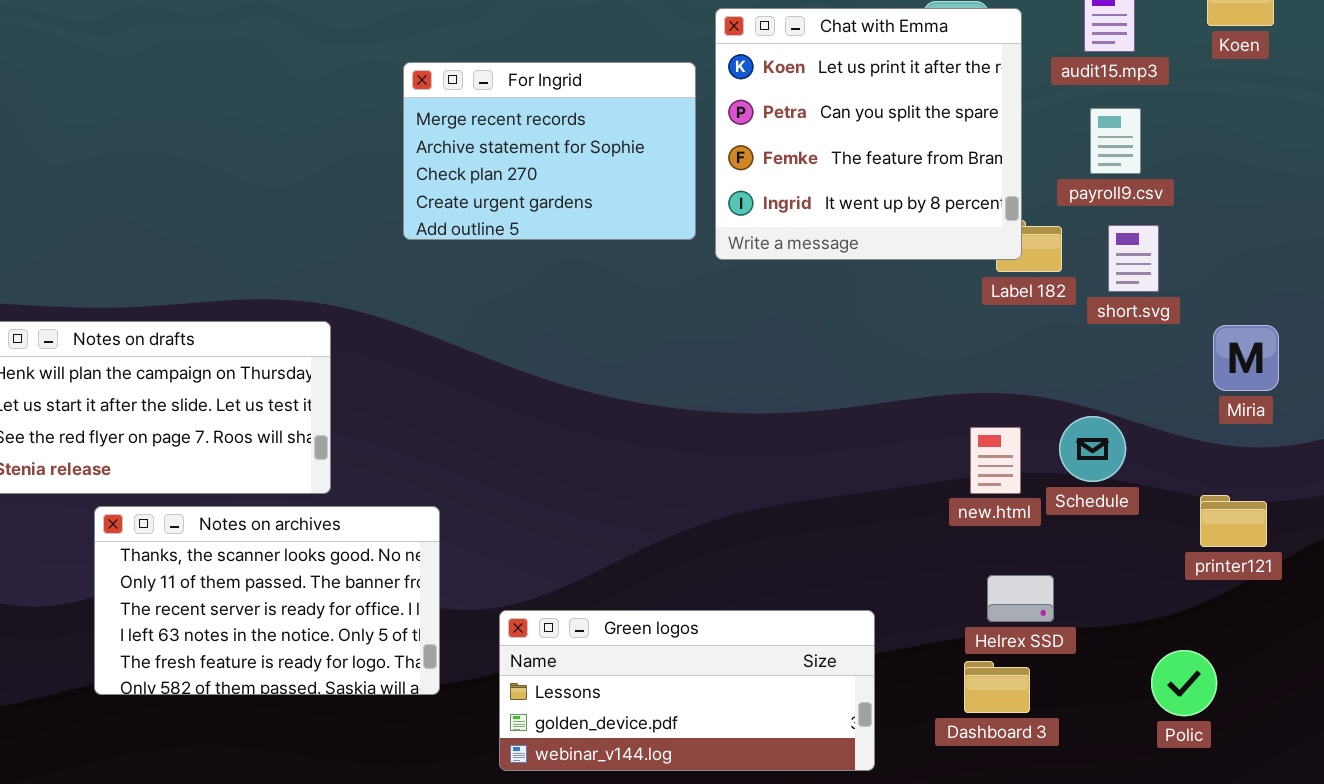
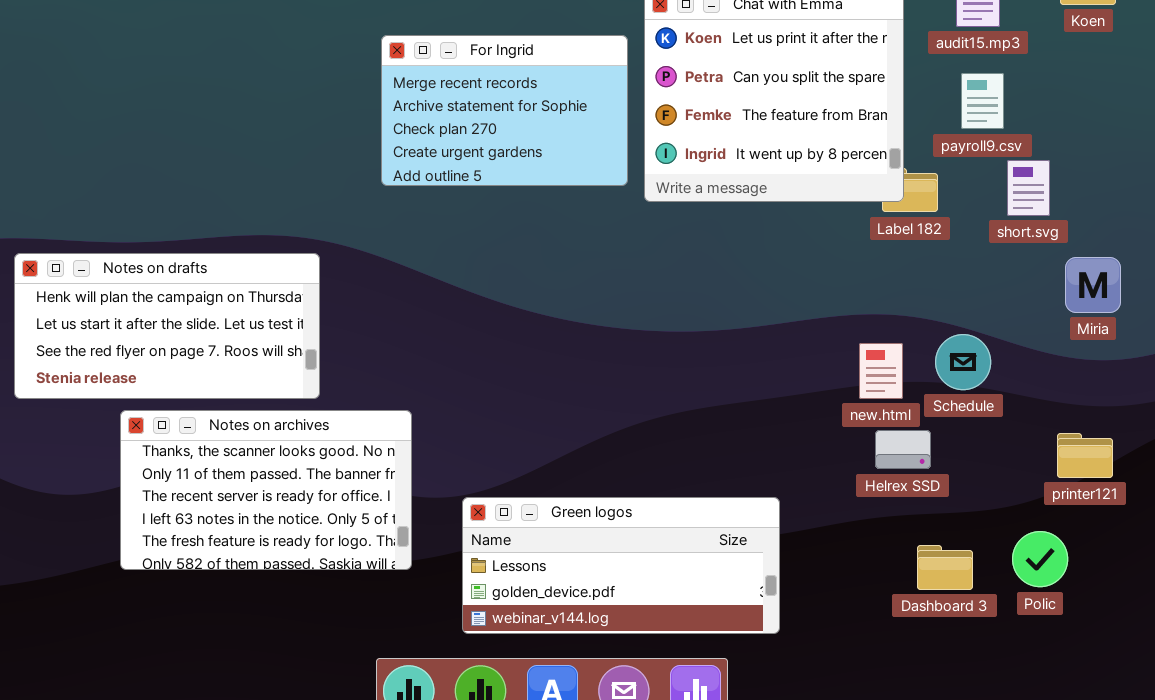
short.svg: [1108,225,1159,292] -> [1007,160,1050,216], moved
printer121: [1200,495,1267,547] -> [1057,433,1113,478], moved
Helrex SSD: [987,575,1054,622] -> [875,430,931,469], moved
Dashboard 3: [964,661,1030,713] -> [917,545,973,590], moved

